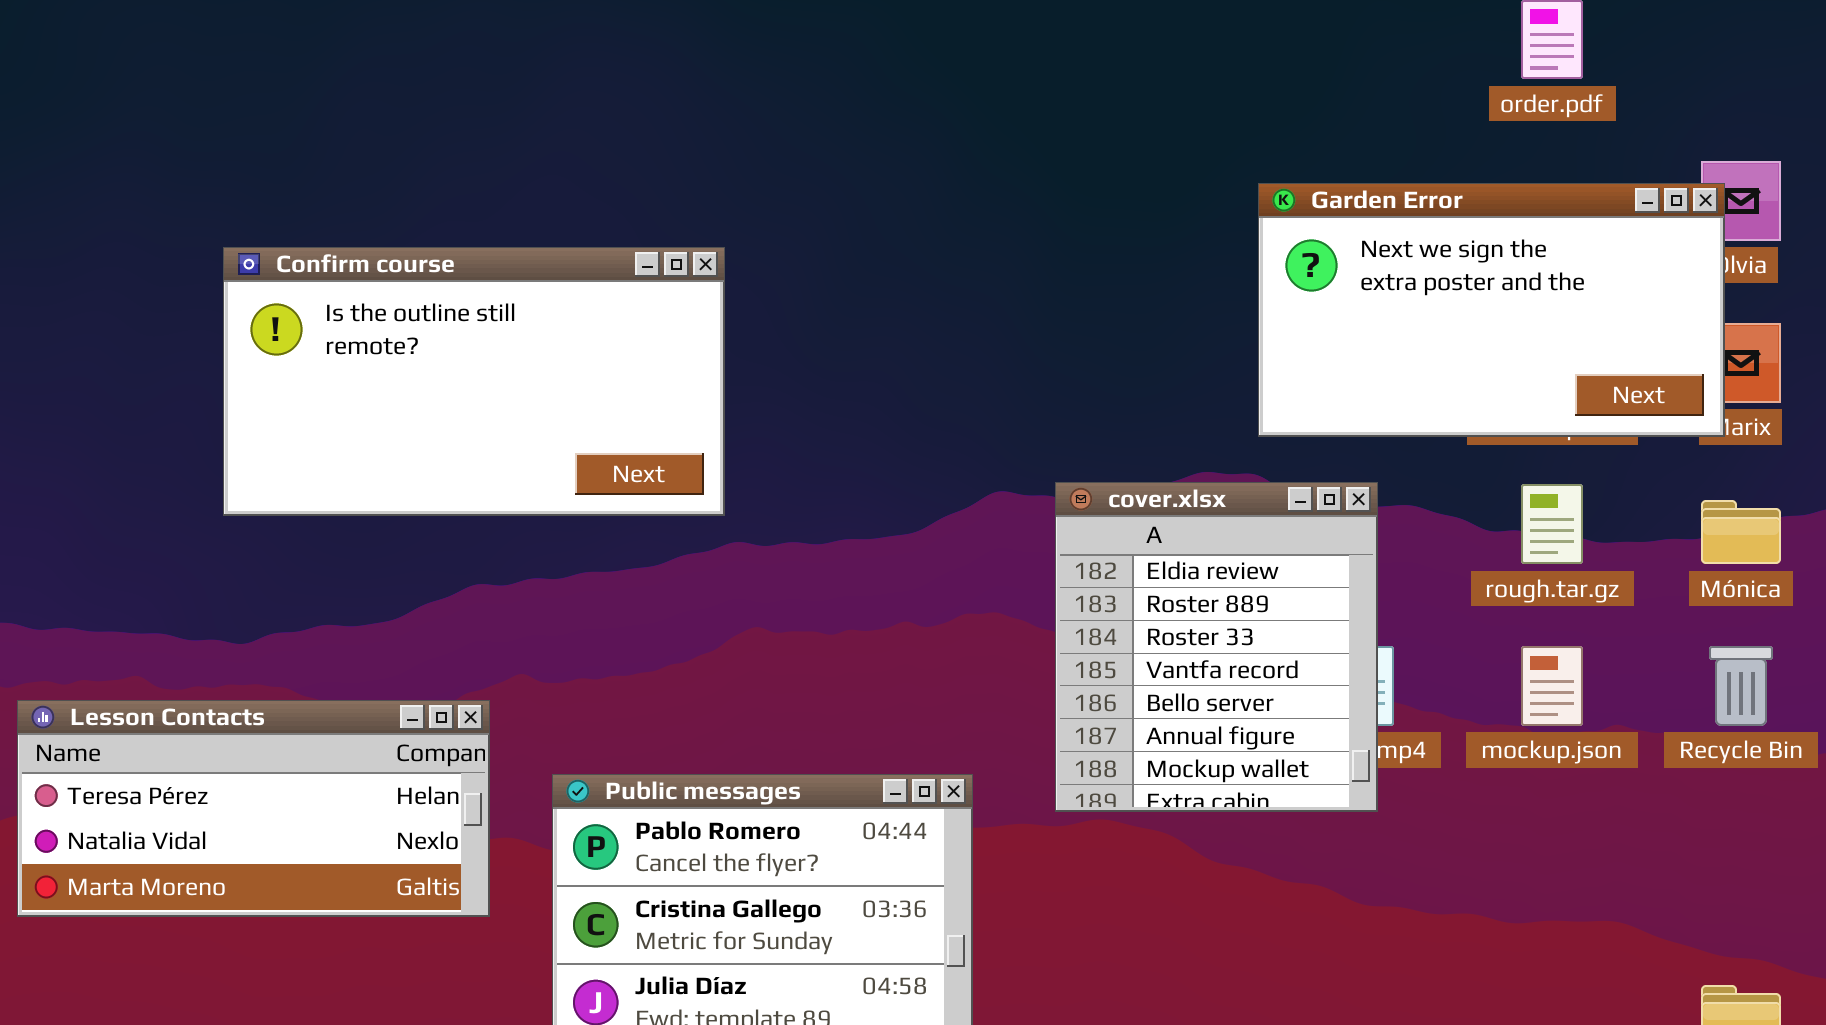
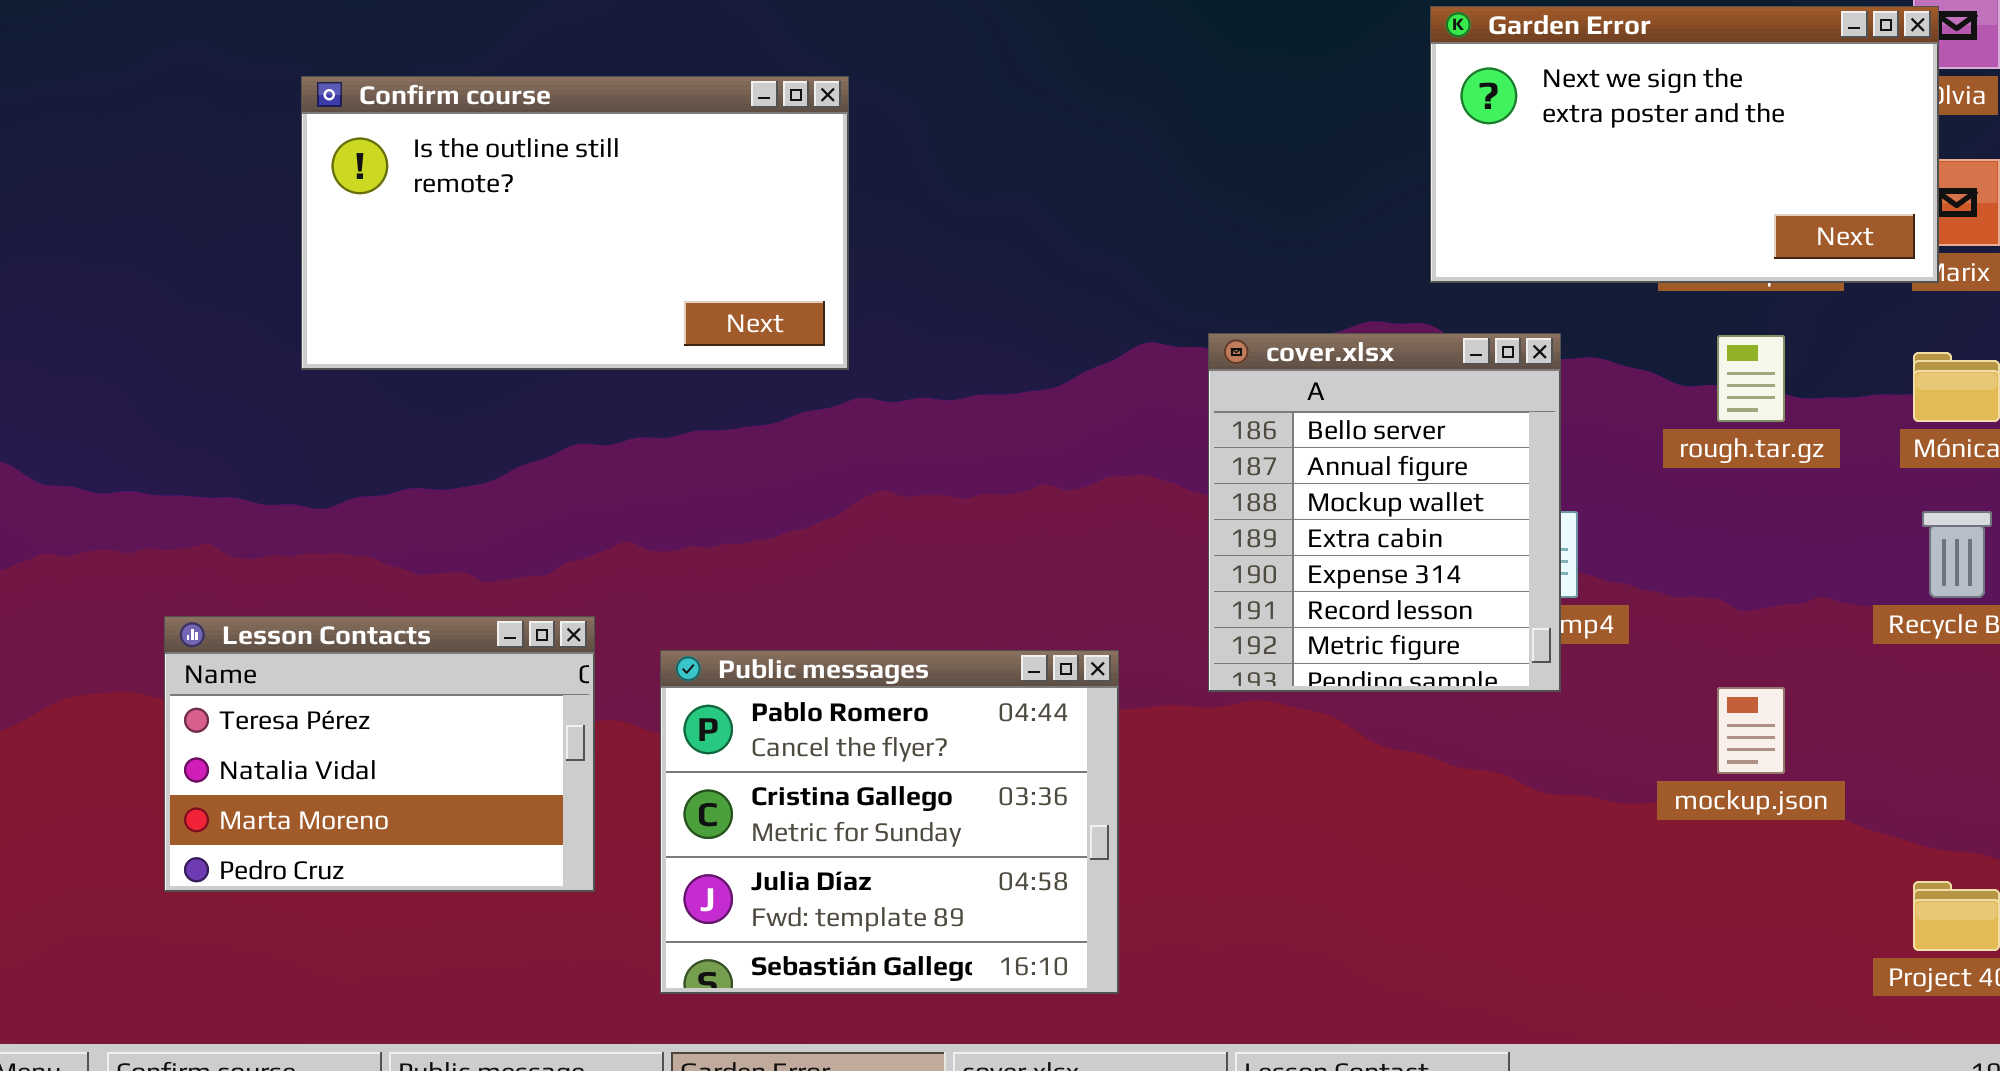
cover.xlsx: [1055,482,1378,812] -> [1208,333,1561,692], scrolled down 4 rows
mockup.json: [1521,646,1583,726] -> [1717,687,1785,774], moved
Lesson Contacts: [17,700,490,917] -> [164,616,595,892], moved, resized

